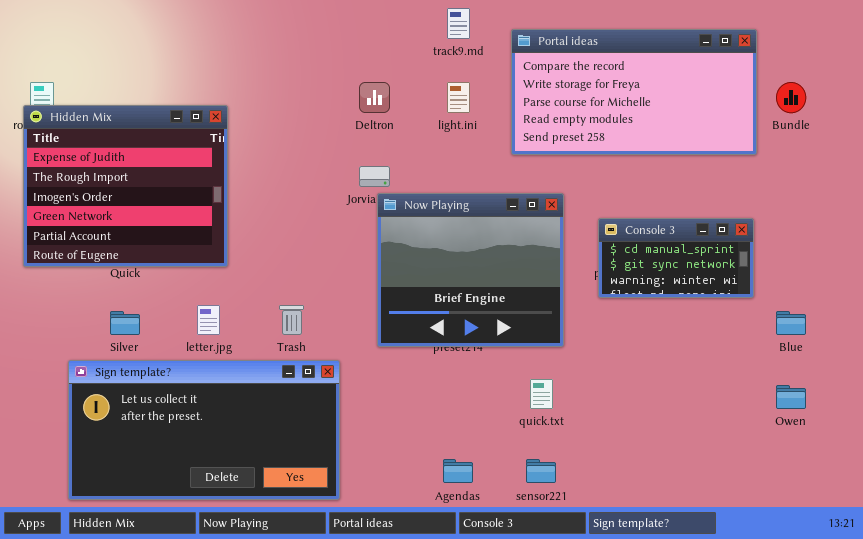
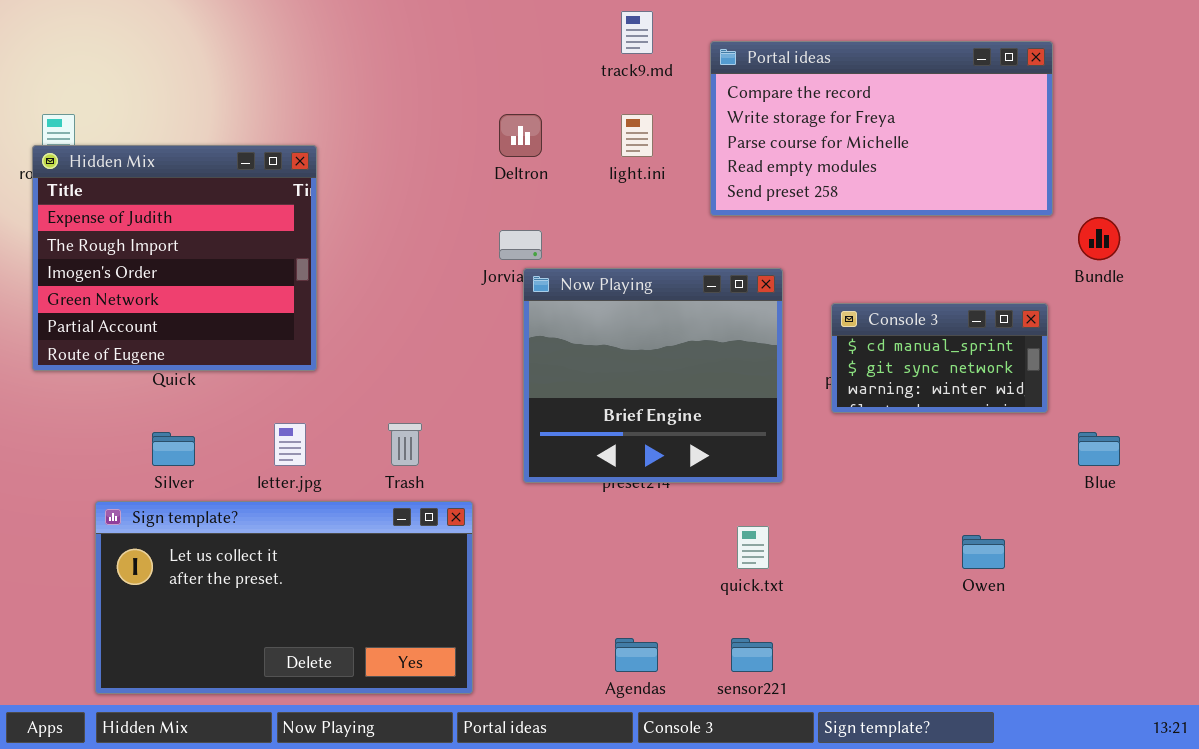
Bundle: [776,82,806,113] -> [1078,217,1120,260], moved
Owen: [776,385,806,409] -> [962,535,1005,569], moved

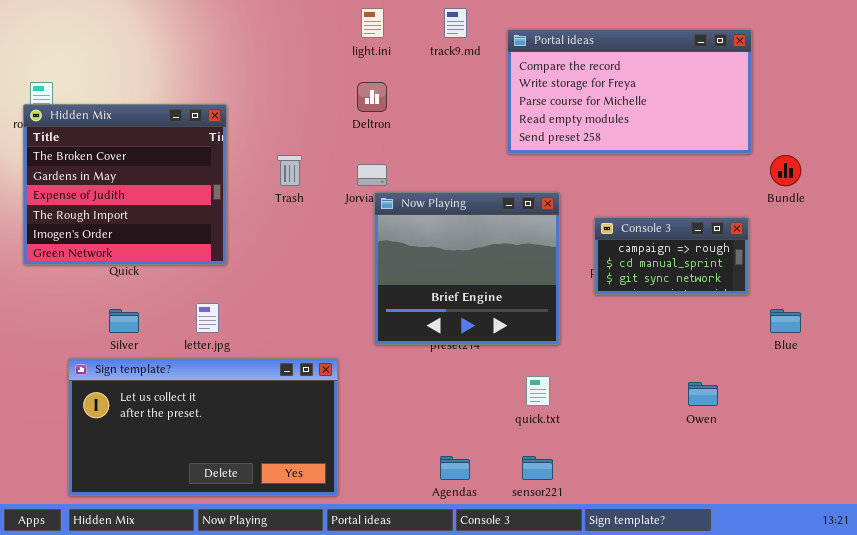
light.ini: [621,114,653,157] -> [361,8,384,38], moved
Hidden Mix: [32,145,317,371] -> [23,104,227,265], scrolled up 2 rows
Console 3: [831,303,1048,413] -> [594,217,749,295], scrolled up 1 row
Trash: [388,423,422,466] -> [277,155,302,186], moved

